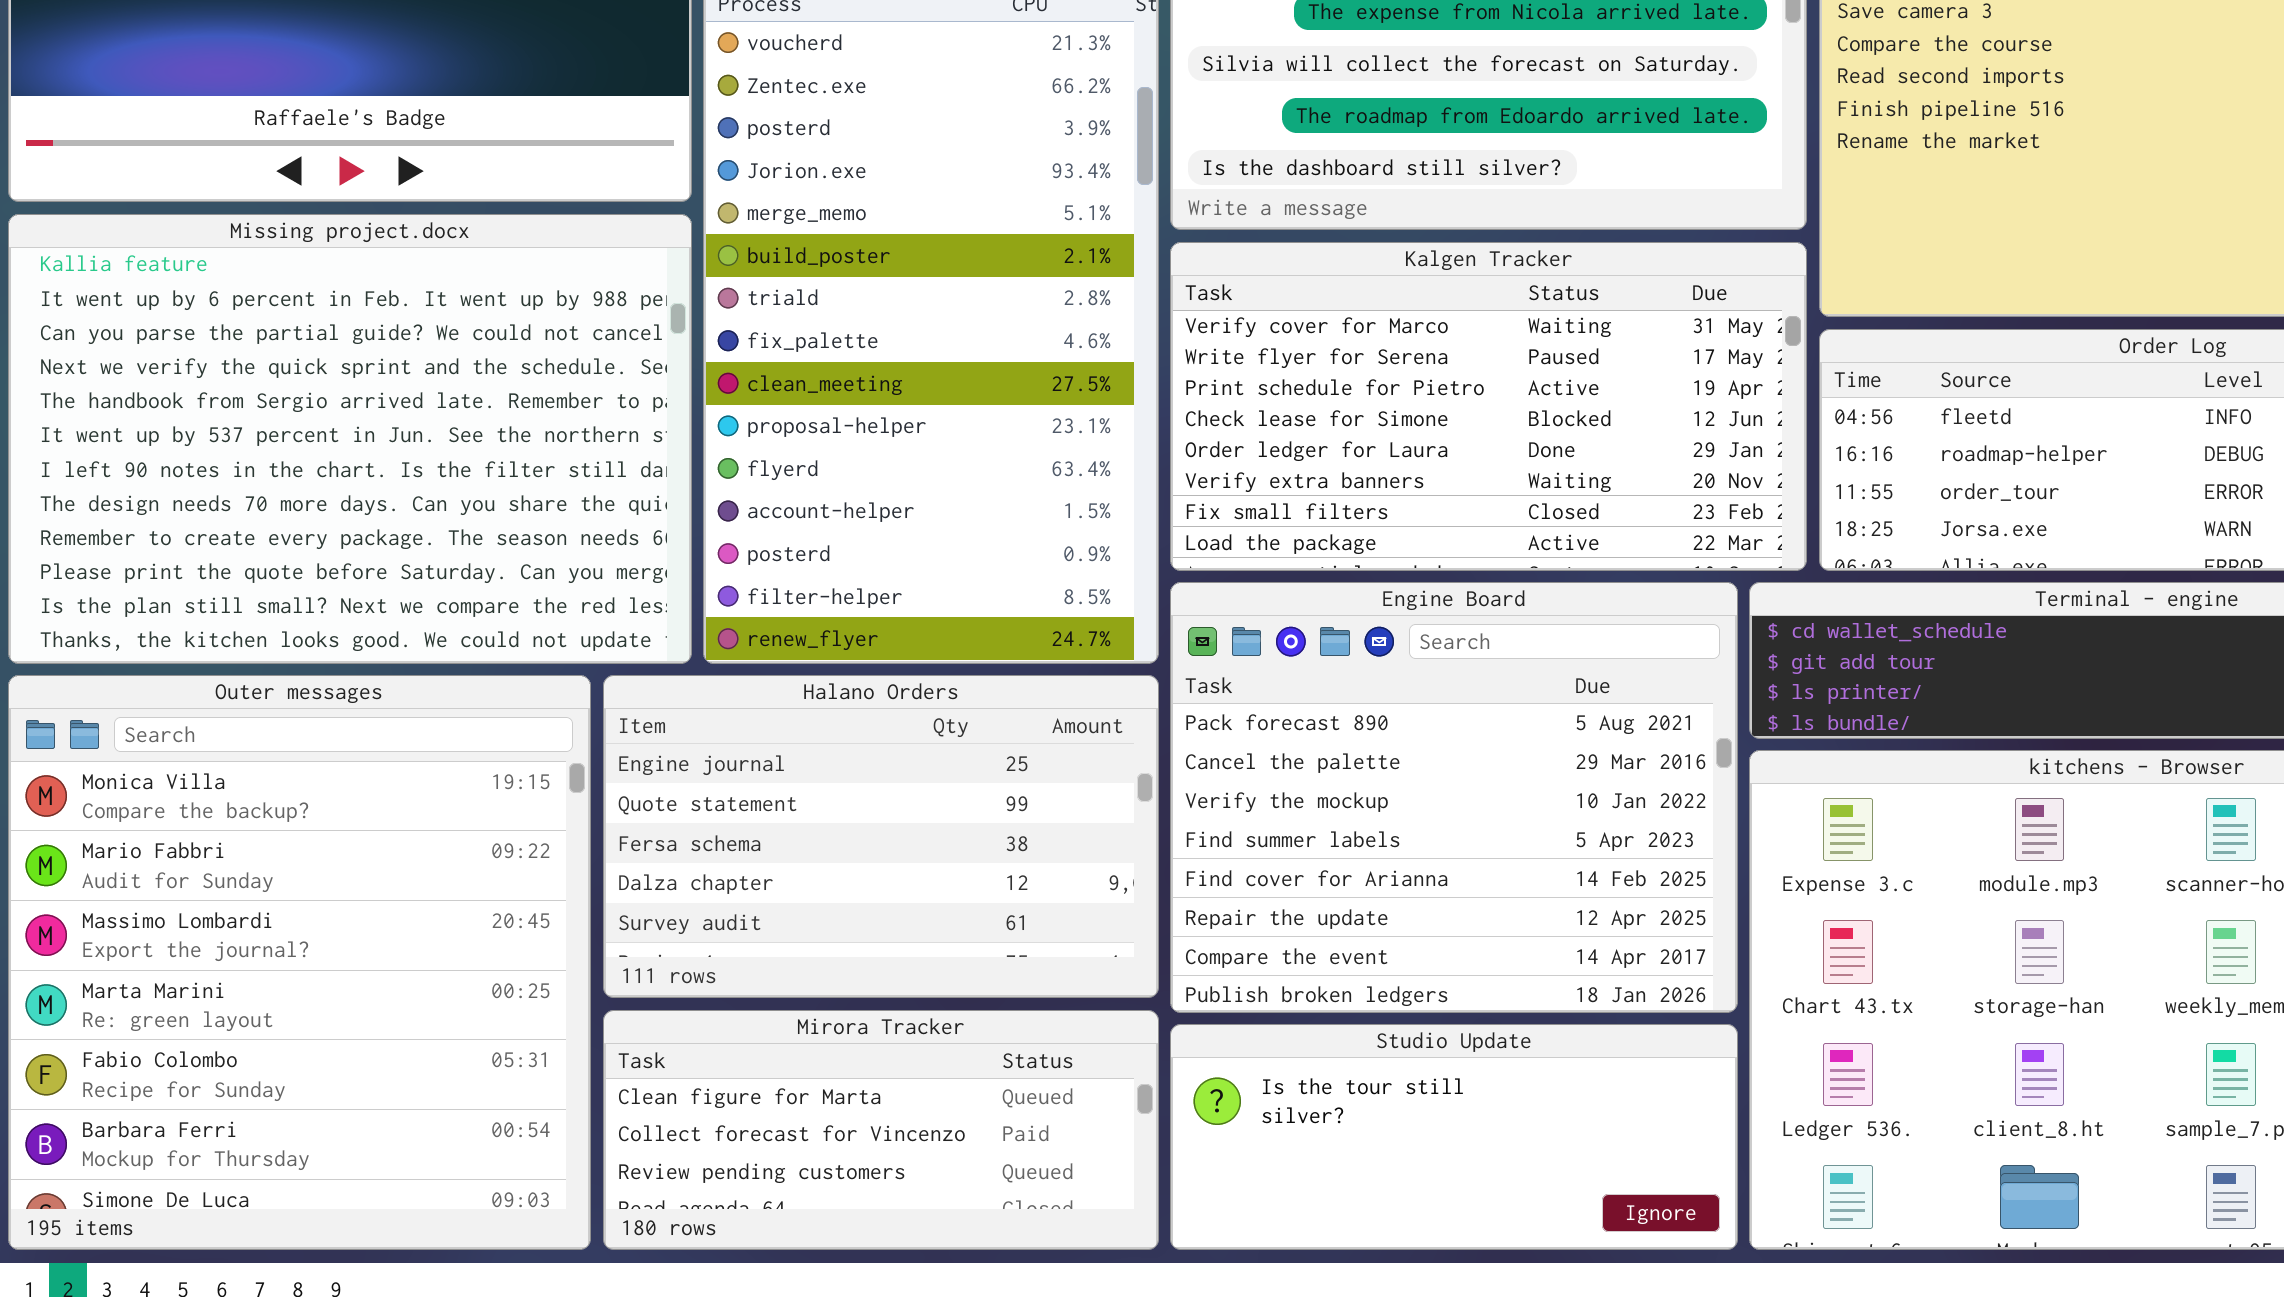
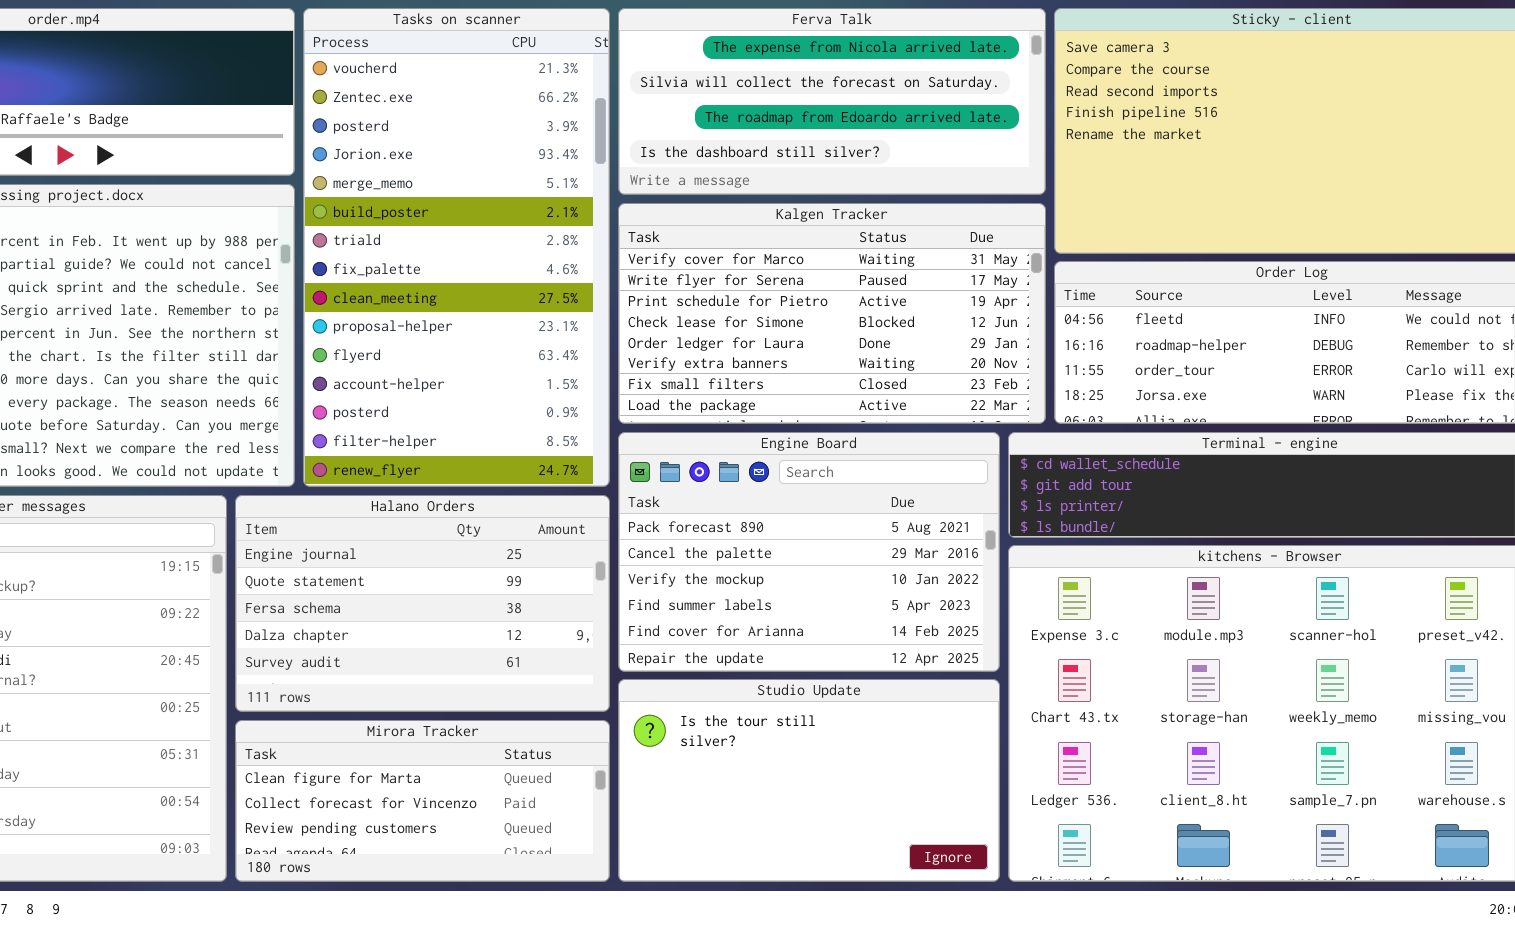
Engine Board: [1170,582,1738,1013] -> [618,432,1000,672], resized
Studio Update: [1170,1024,1738,1250] -> [618,679,1000,882], resized

